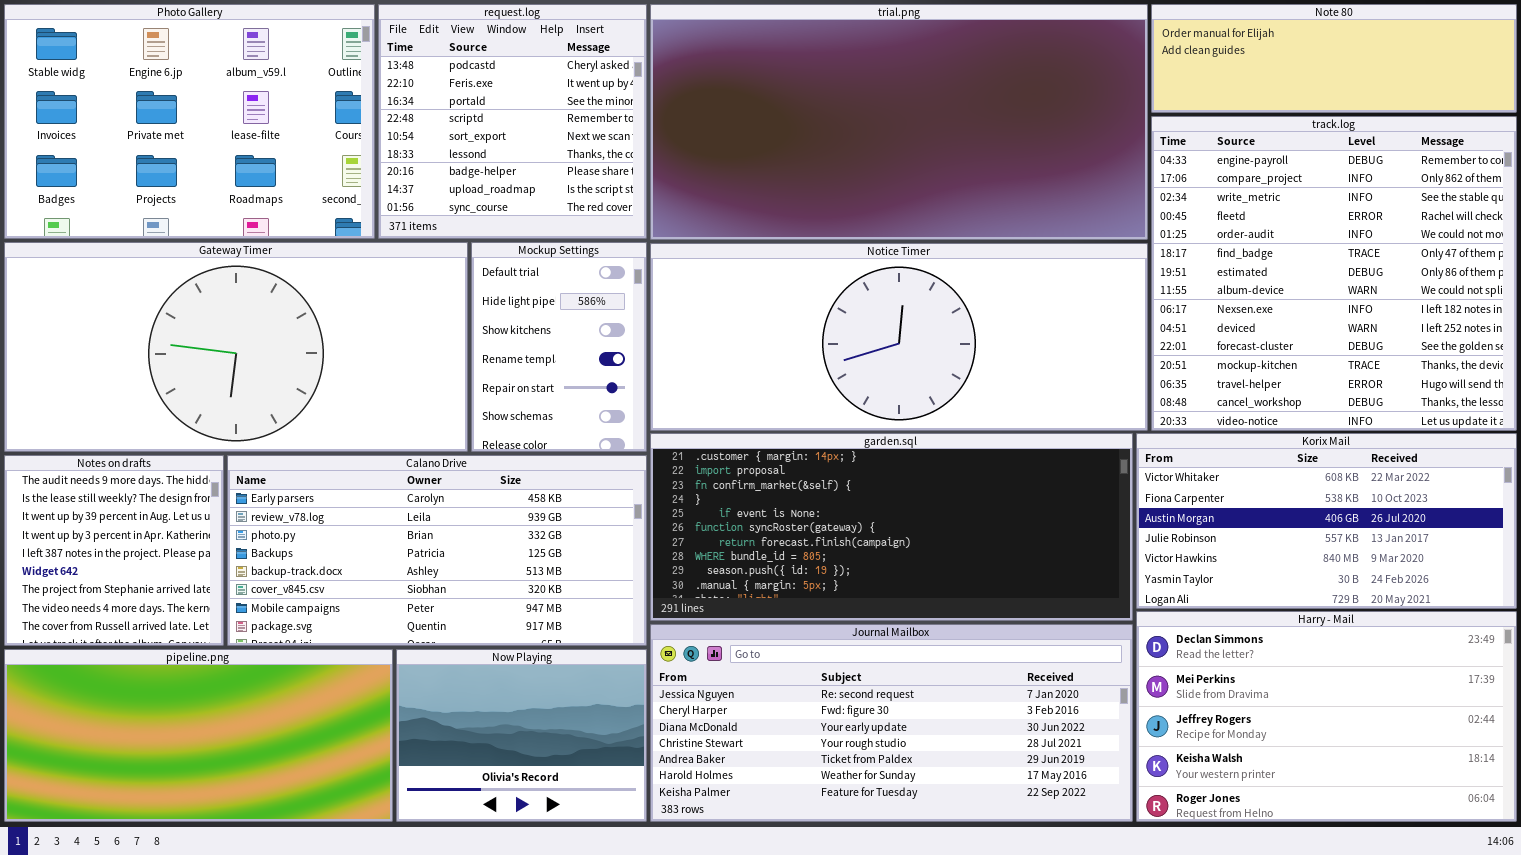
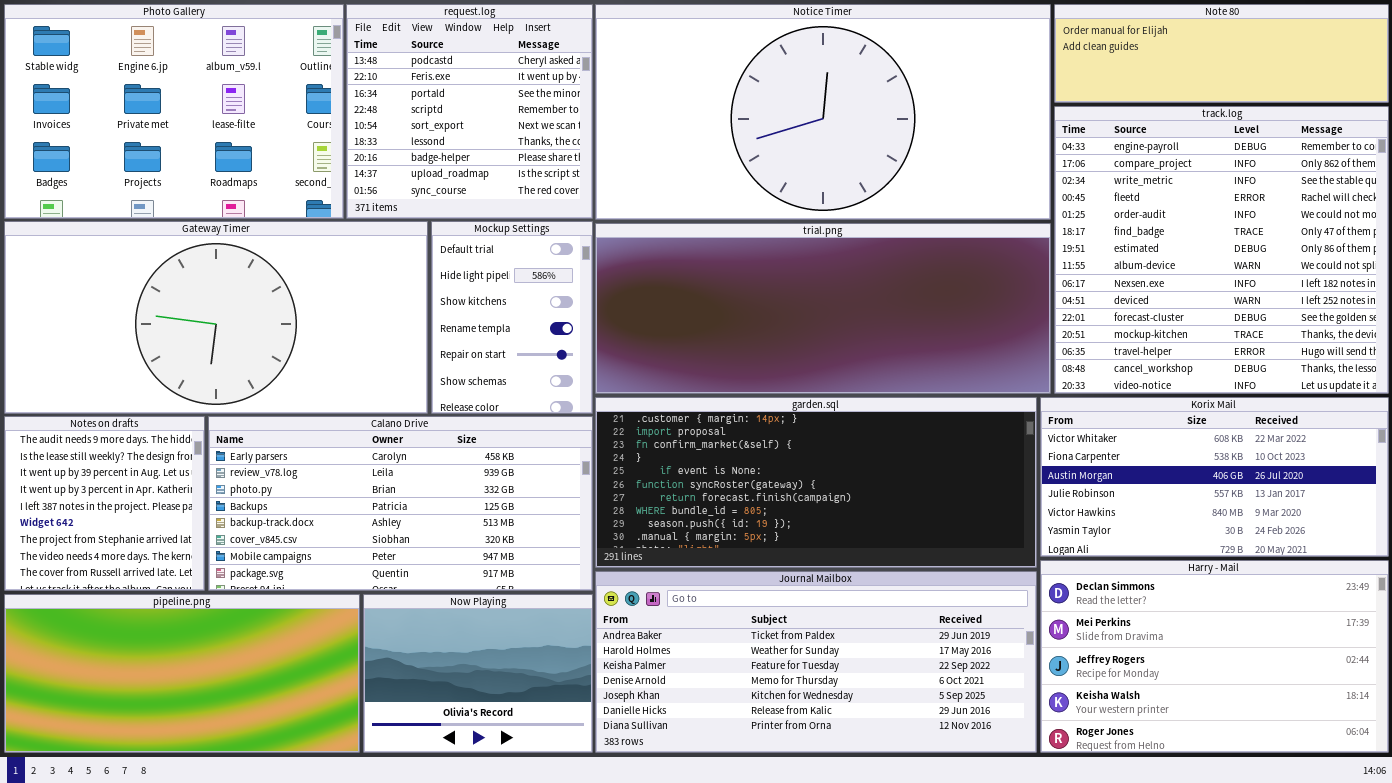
trial.png: [650,4,1148,240] -> [595,223,1051,394], moved, resized
Notice Timer: [650,243,1148,431] -> [595,4,1051,220], moved, resized
Journal Mailbox: [650,624,1133,822] -> [595,571,1037,753], scrolled down 4 rows

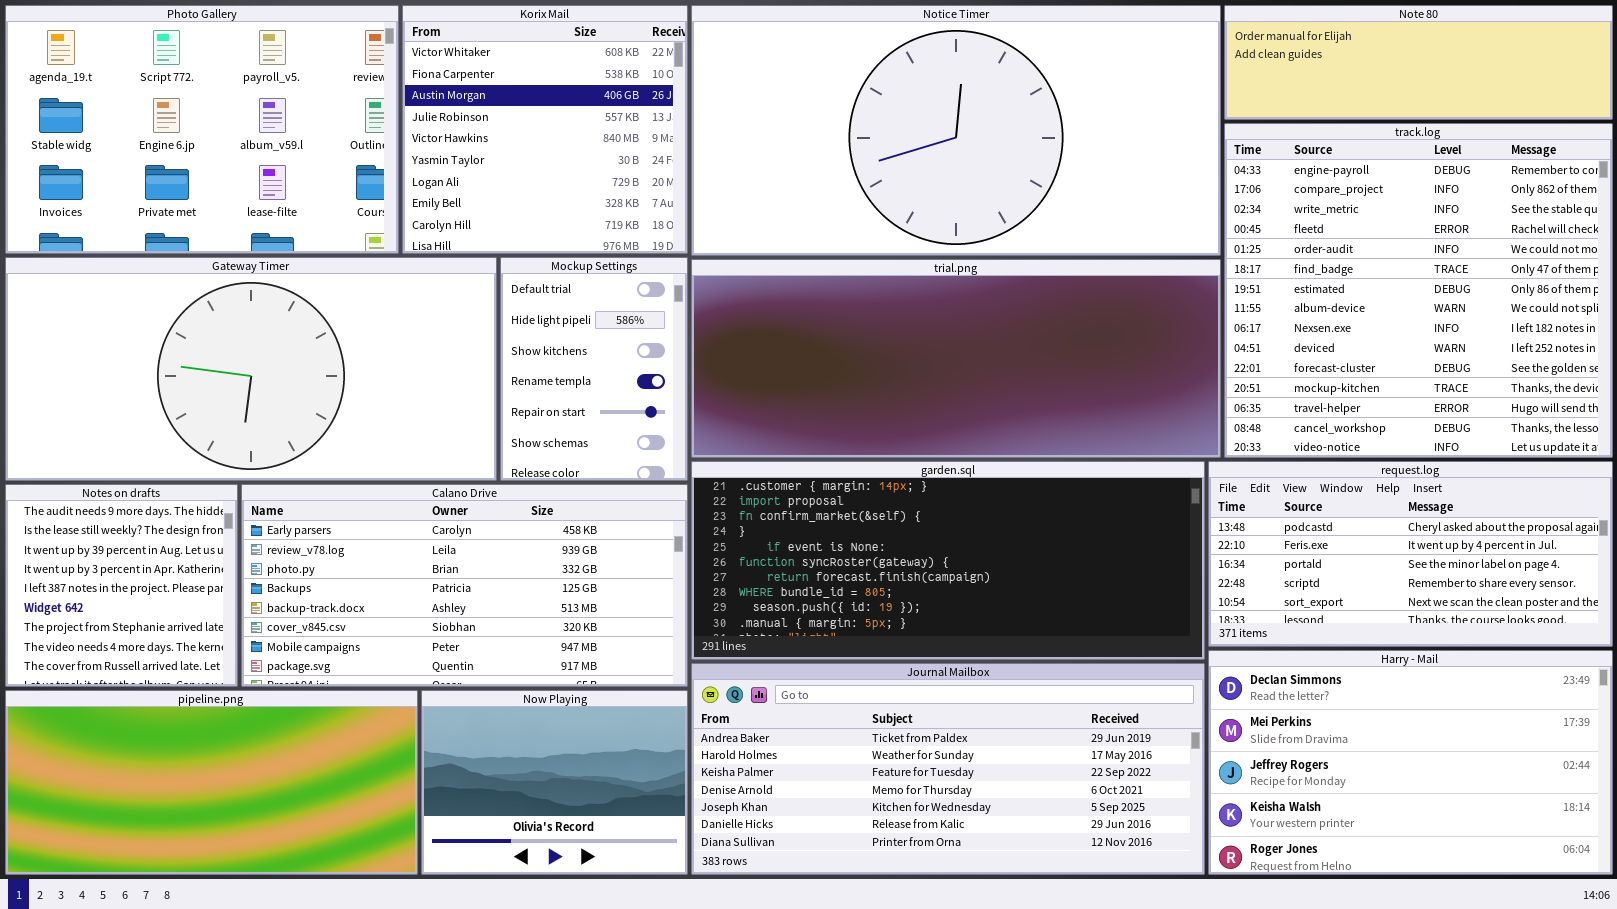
Photo Gallery: [4,4,344,219] -> [5,5,399,254], scrolled up 1 row
request.log: [346,4,593,219] -> [1208,461,1613,647], moved, resized
Korix Mail: [1040,397,1389,557] -> [402,5,688,254], moved, resized

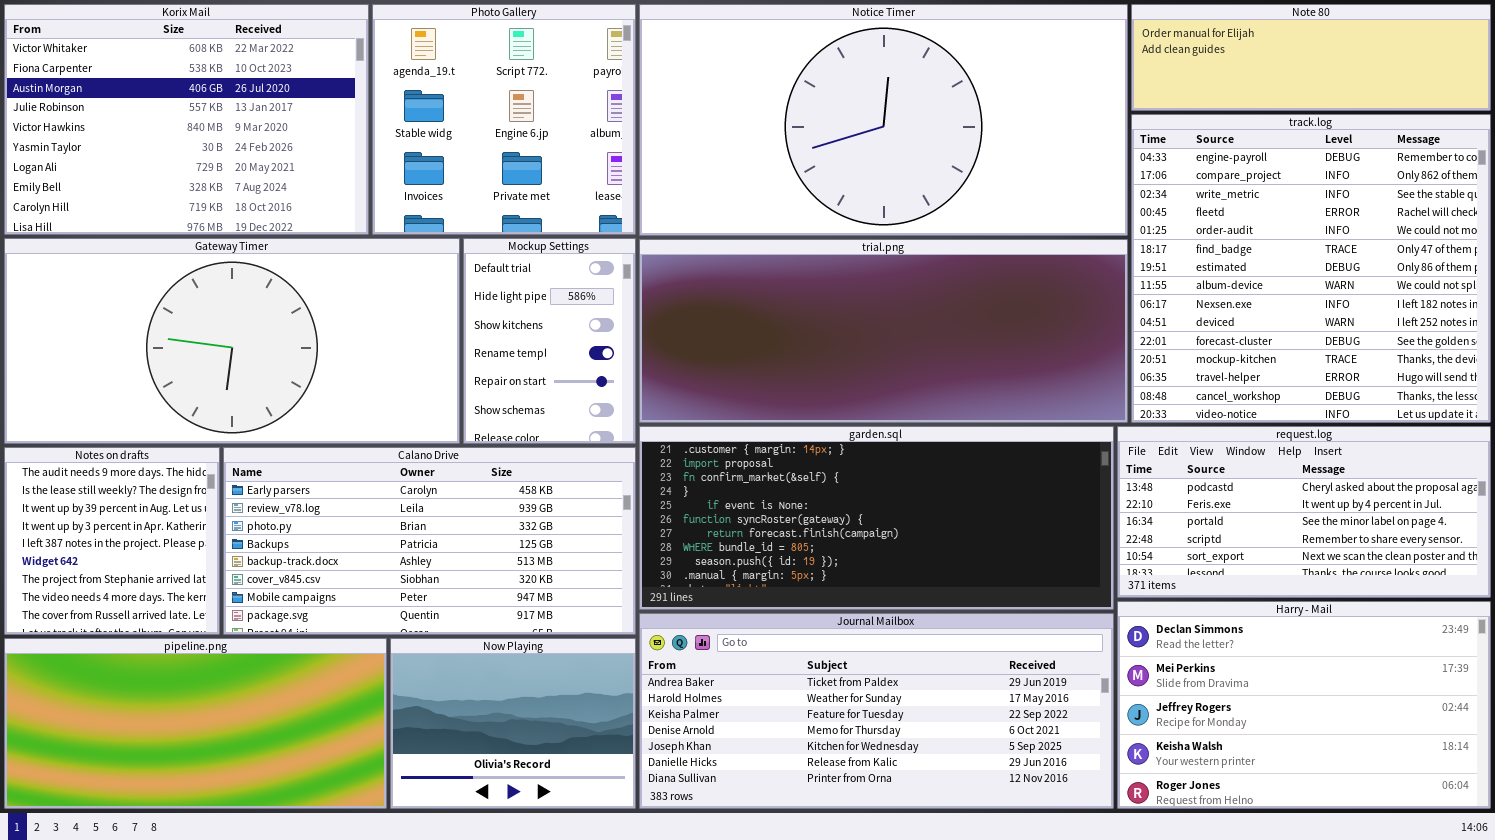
Photo Gallery: [5,5,399,254] -> [372,4,636,235], moved, resized
Korix Mail: [402,5,688,254] -> [4,4,369,235], moved, resized

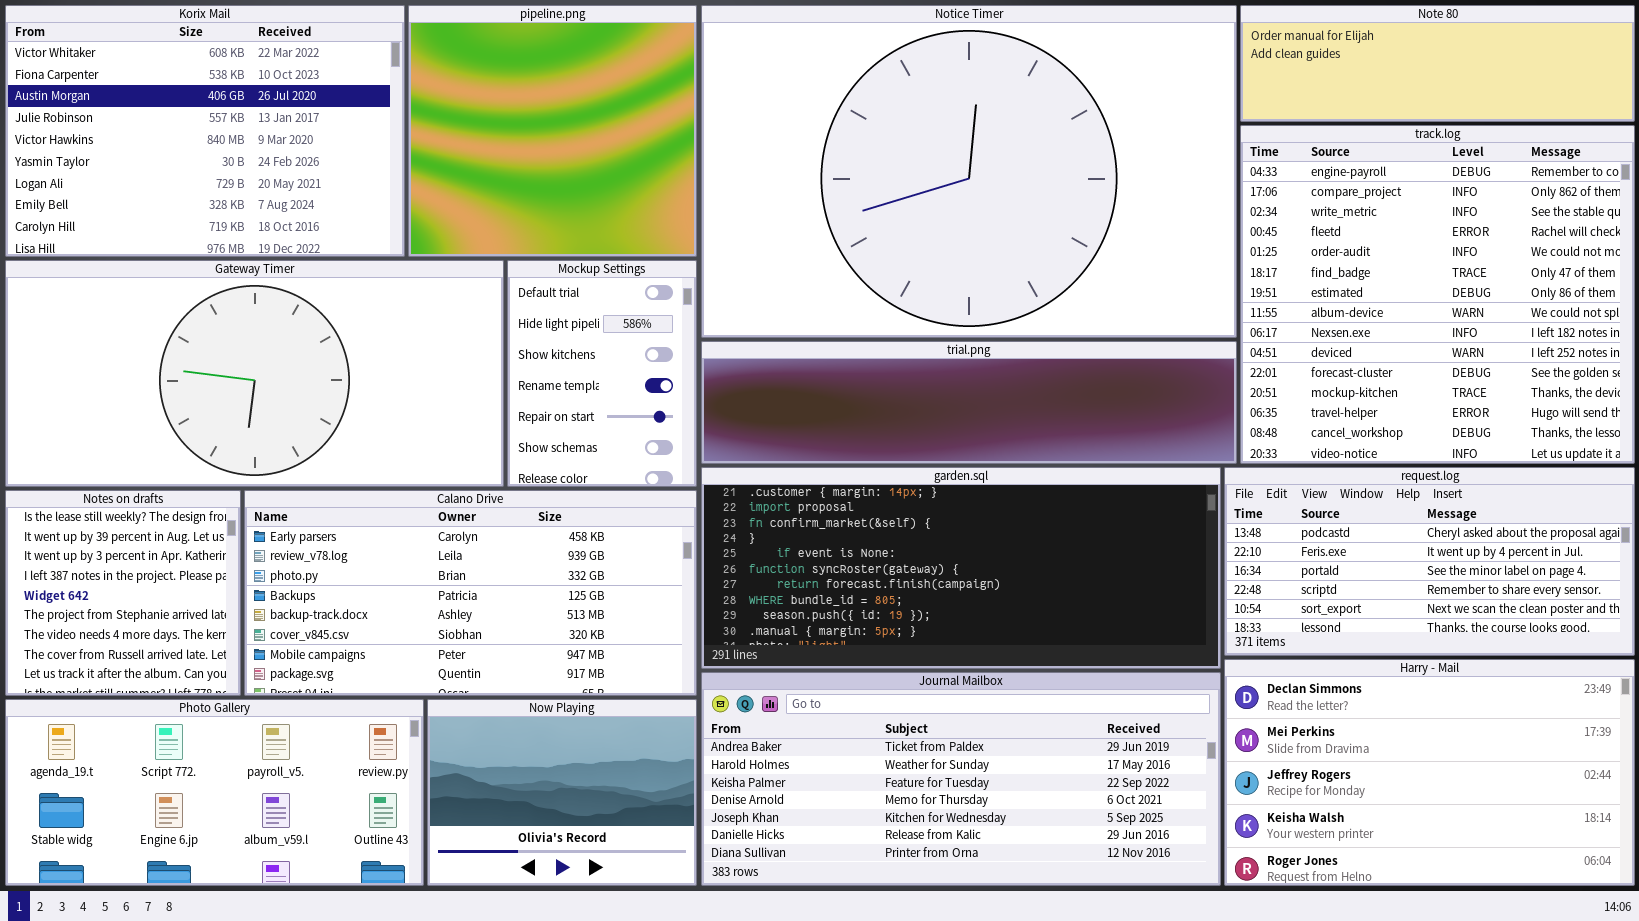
Photo Gallery: [372,4,636,235] -> [5,699,424,886], moved, resized
Notice Timer: [639,4,1128,236] -> [701,5,1237,338], resized
trial.png: [639,239,1128,423] -> [701,341,1237,464], resized
Notes on drafts: [4,447,220,635] -> [5,490,241,696], scrolled down 1 row
pipeline.png: [4,638,387,809] -> [408,5,697,257], moved, resized

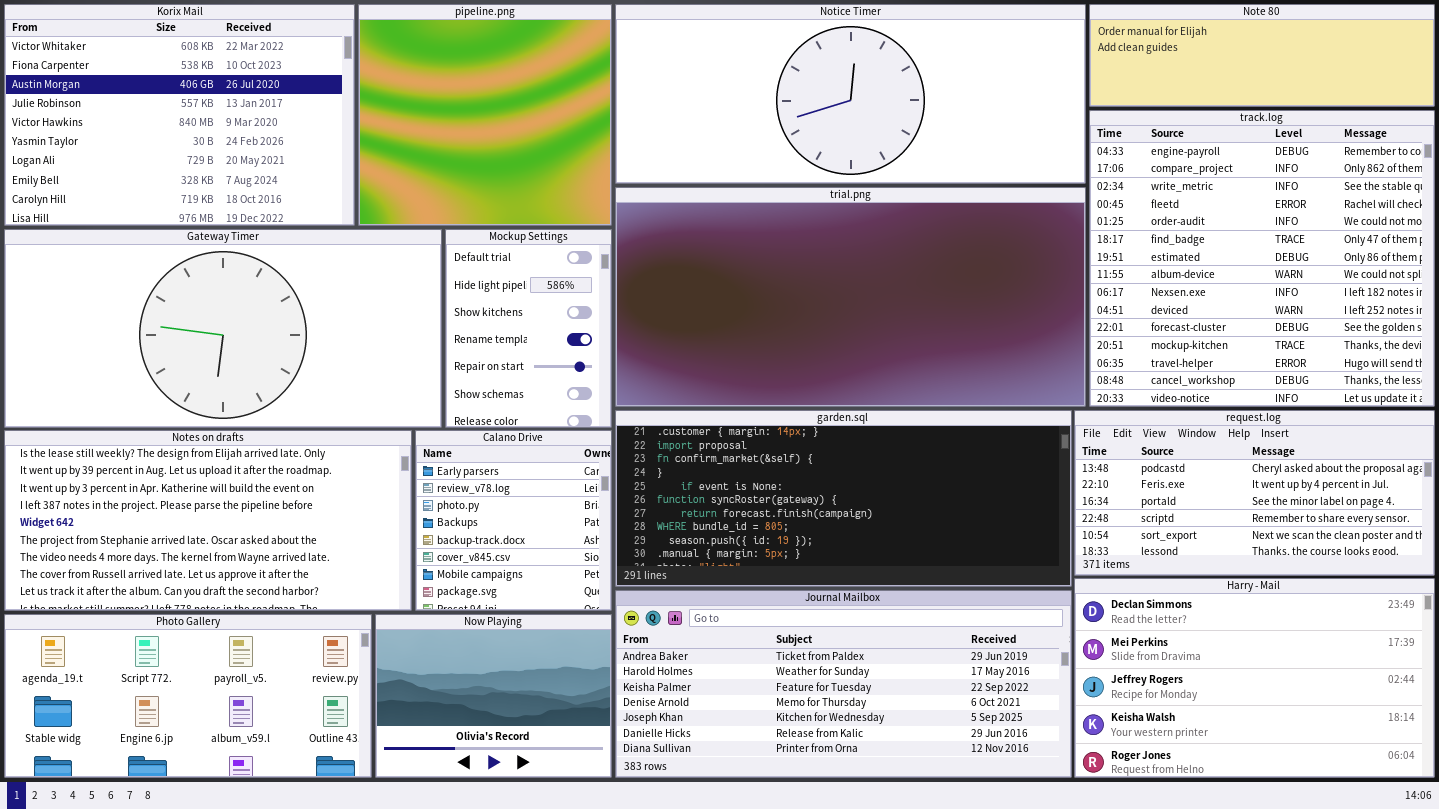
Notice Timer: [701,5,1237,338] -> [615,4,1086,184], resized
trial.png: [701,341,1237,464] -> [615,187,1086,407], resized
Notes on drafts: [5,490,241,696] -> [4,430,412,611], resized
Calano Drive: [244,490,697,696] -> [415,430,612,611], resized

